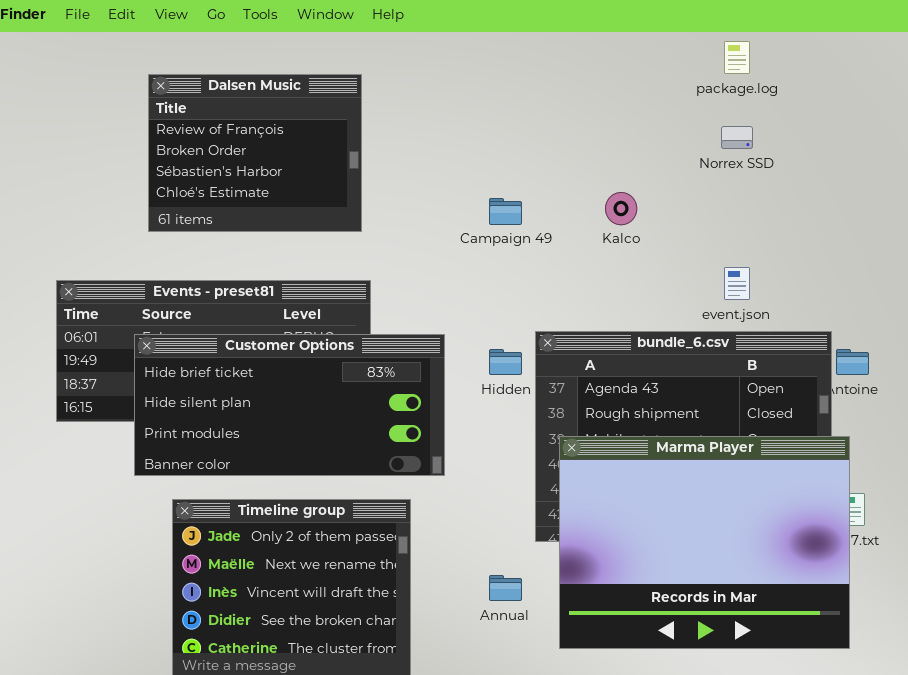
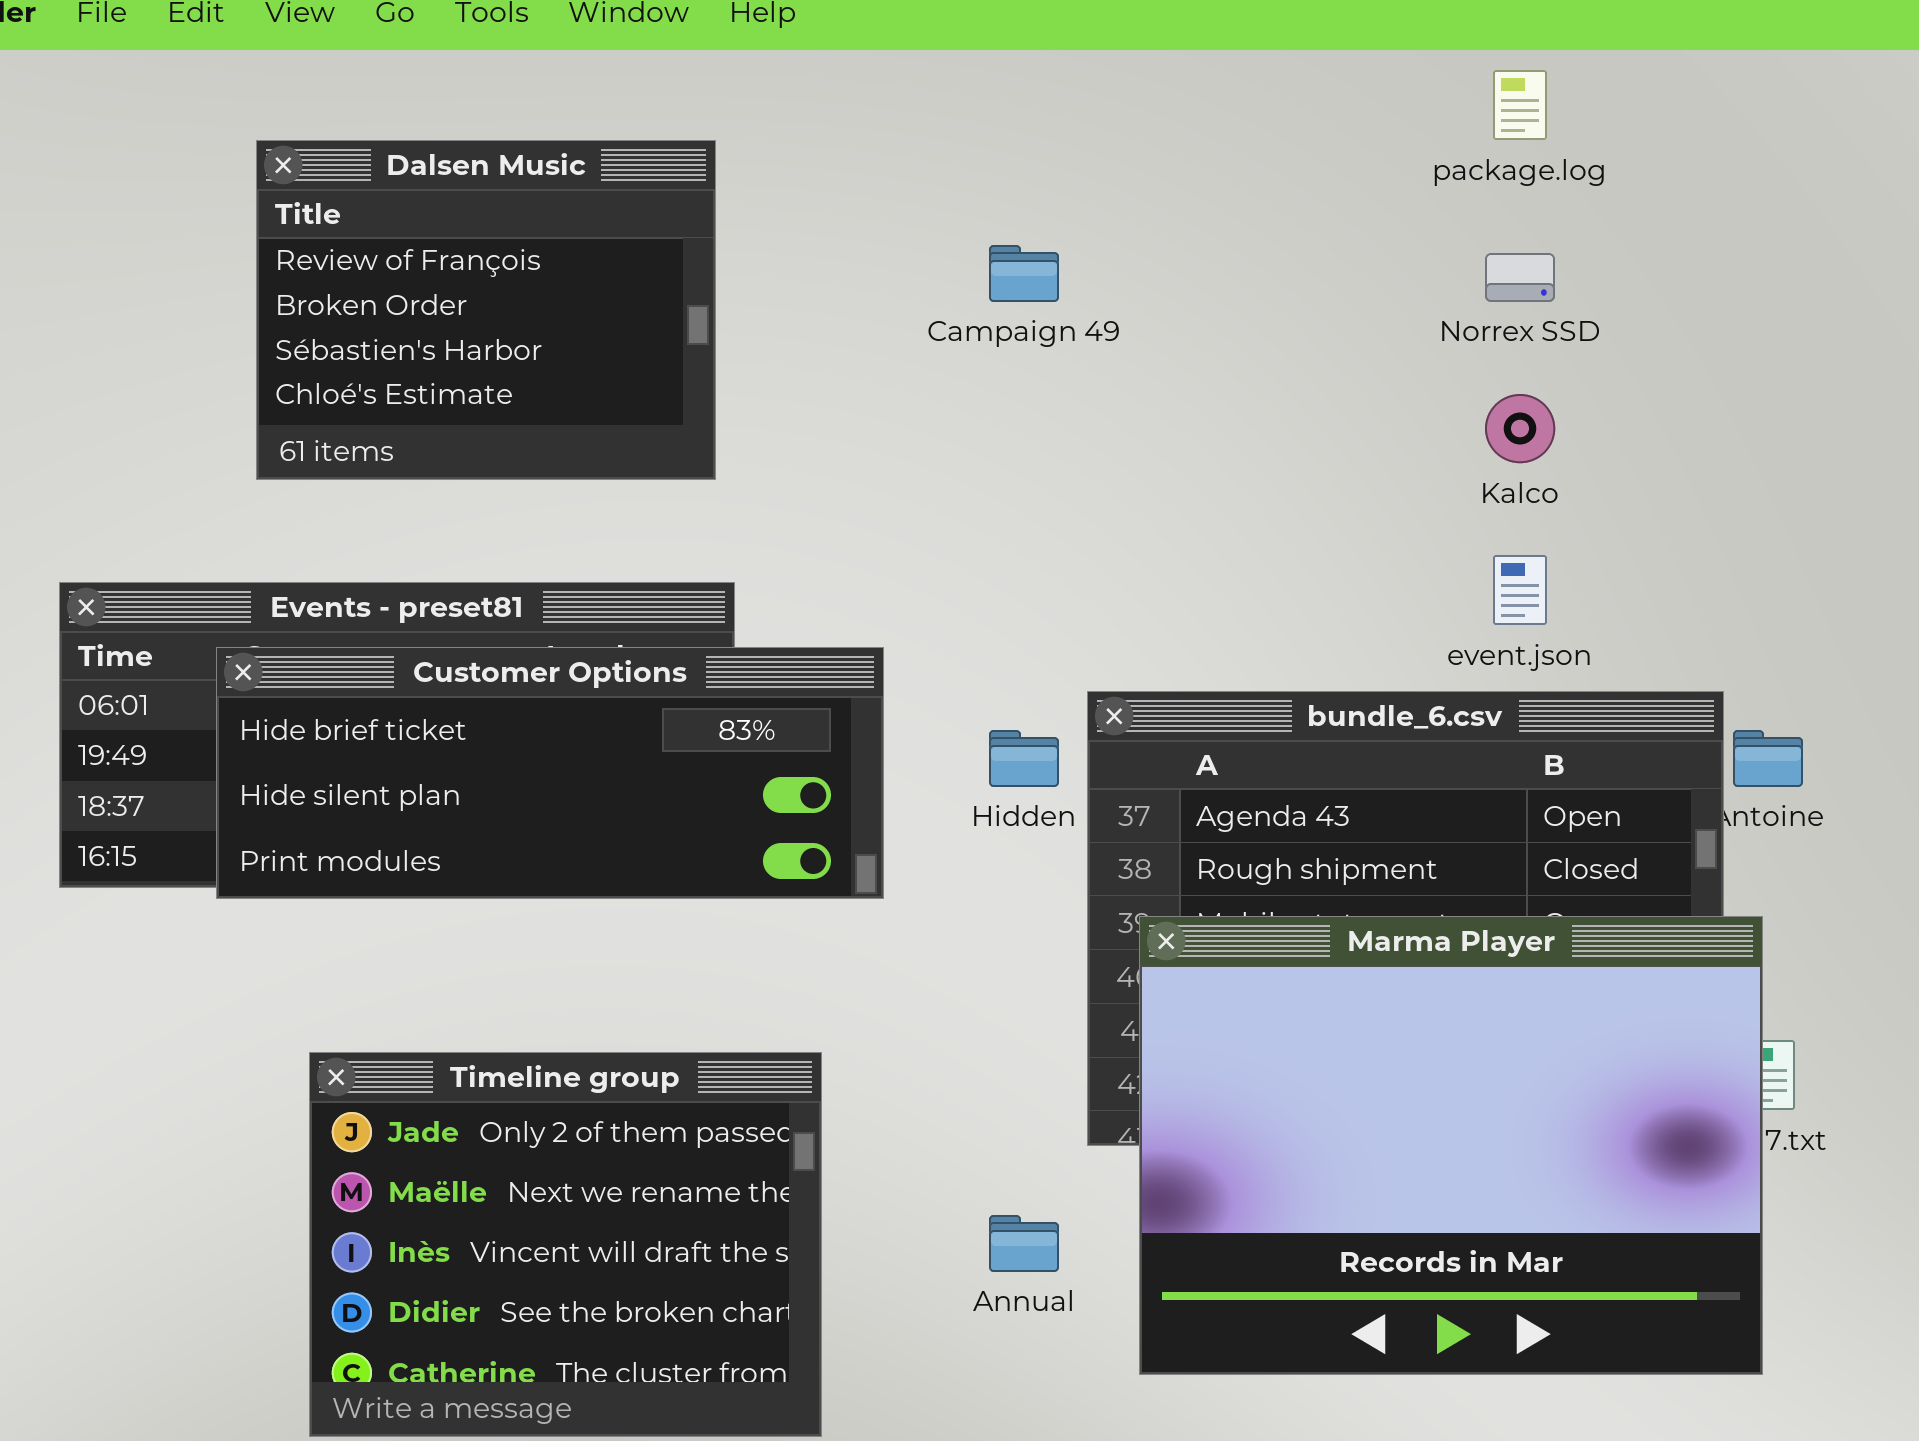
Kalco: [605,192,637,225] -> [1485,394,1555,463], moved
Campaign 49: [489,198,522,225] -> [989,245,1059,302], moved
Customer Options: [134,334,445,476] -> [216,647,884,899], moved, resized

